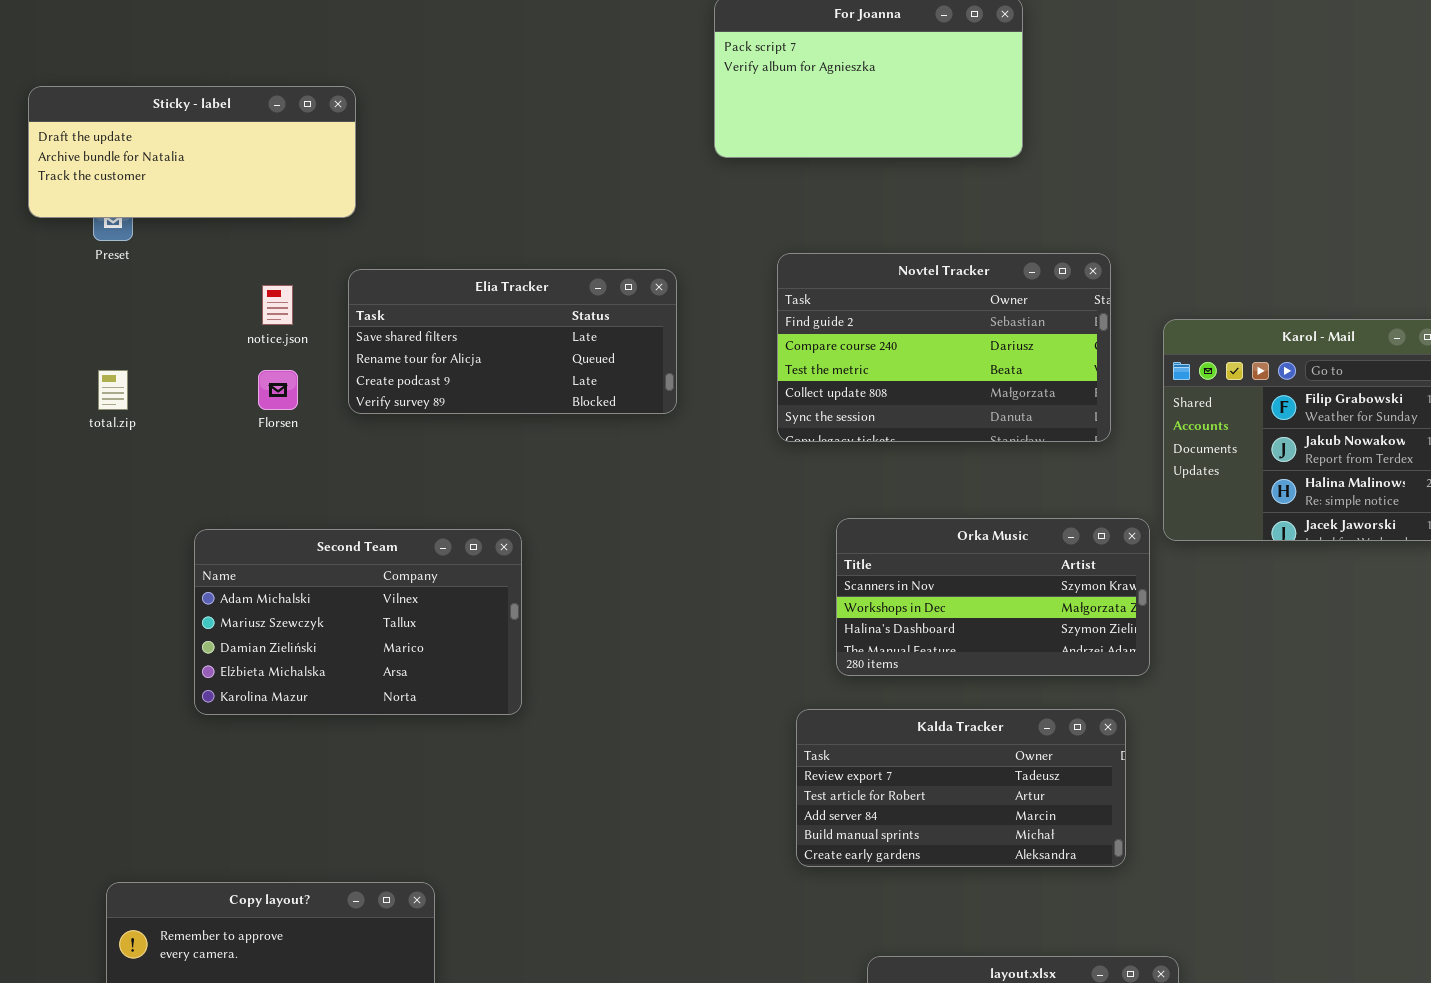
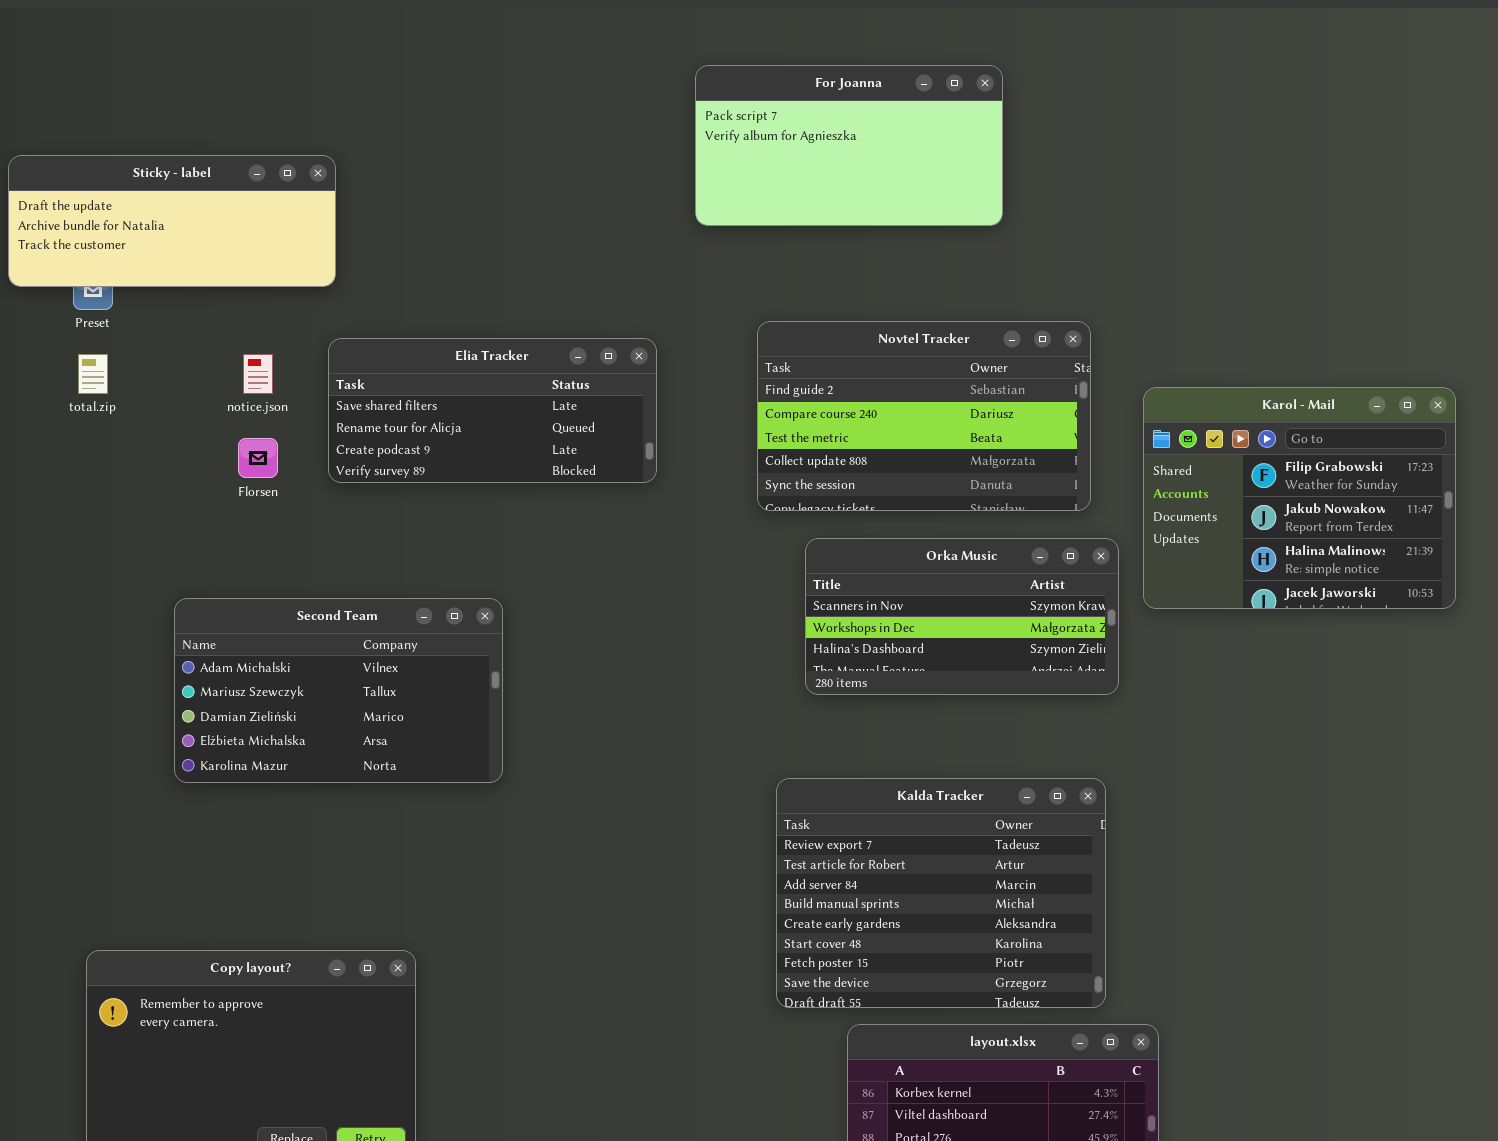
total.zip: [98,370,128,410] -> [78,354,108,394], moved
Orka Music: [836,518,1150,676] -> [805,538,1119,695], moved
Kalda Tracker: [796,709,1126,867] -> [776,778,1106,1008], resized

